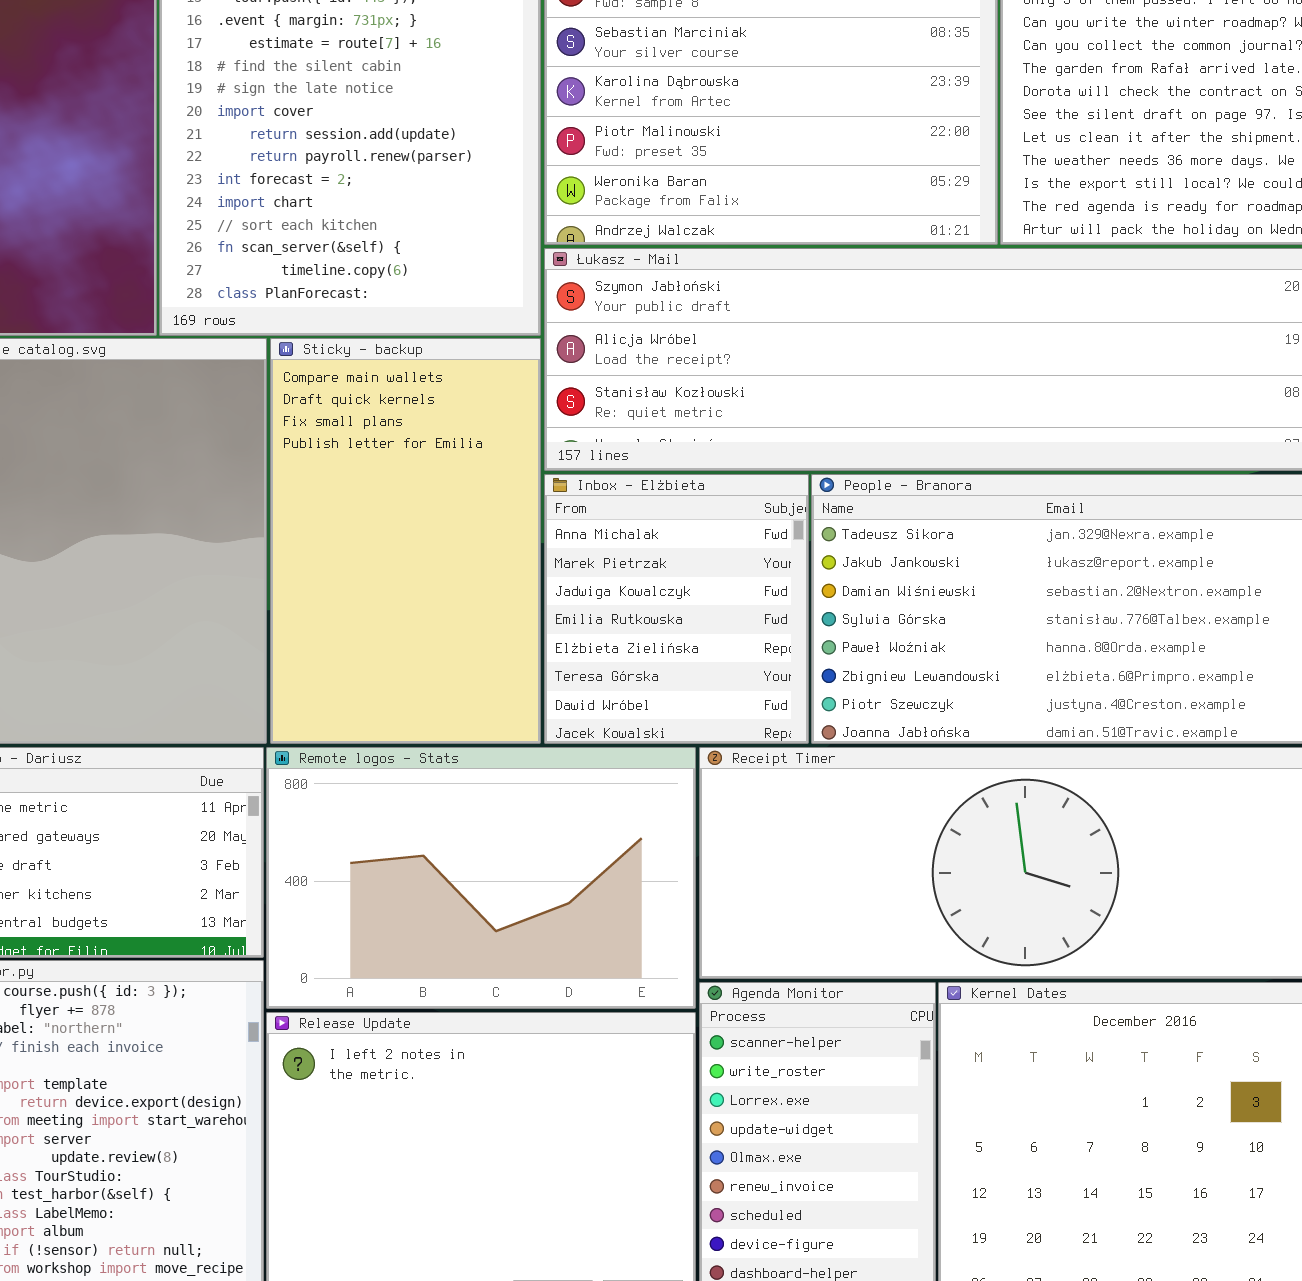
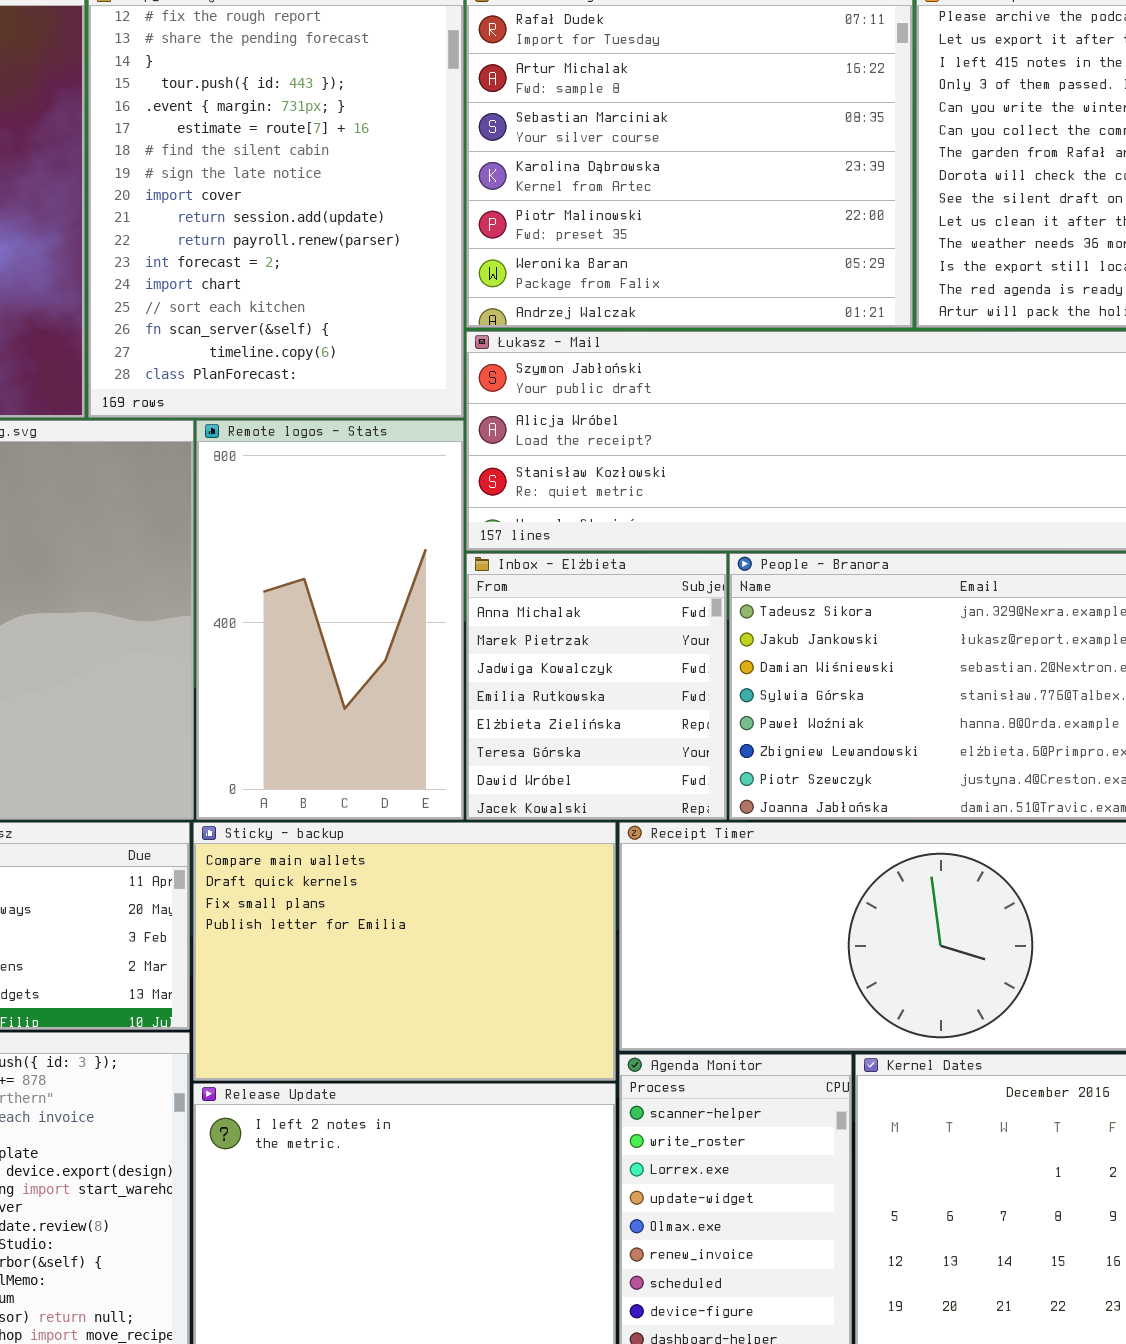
Sticky - backup: [270,338,541,744] -> [193,822,616,1081], moved, resized
Remote logos - Stats: [266,747,696,1009] -> [196,420,464,820], moved, resized

